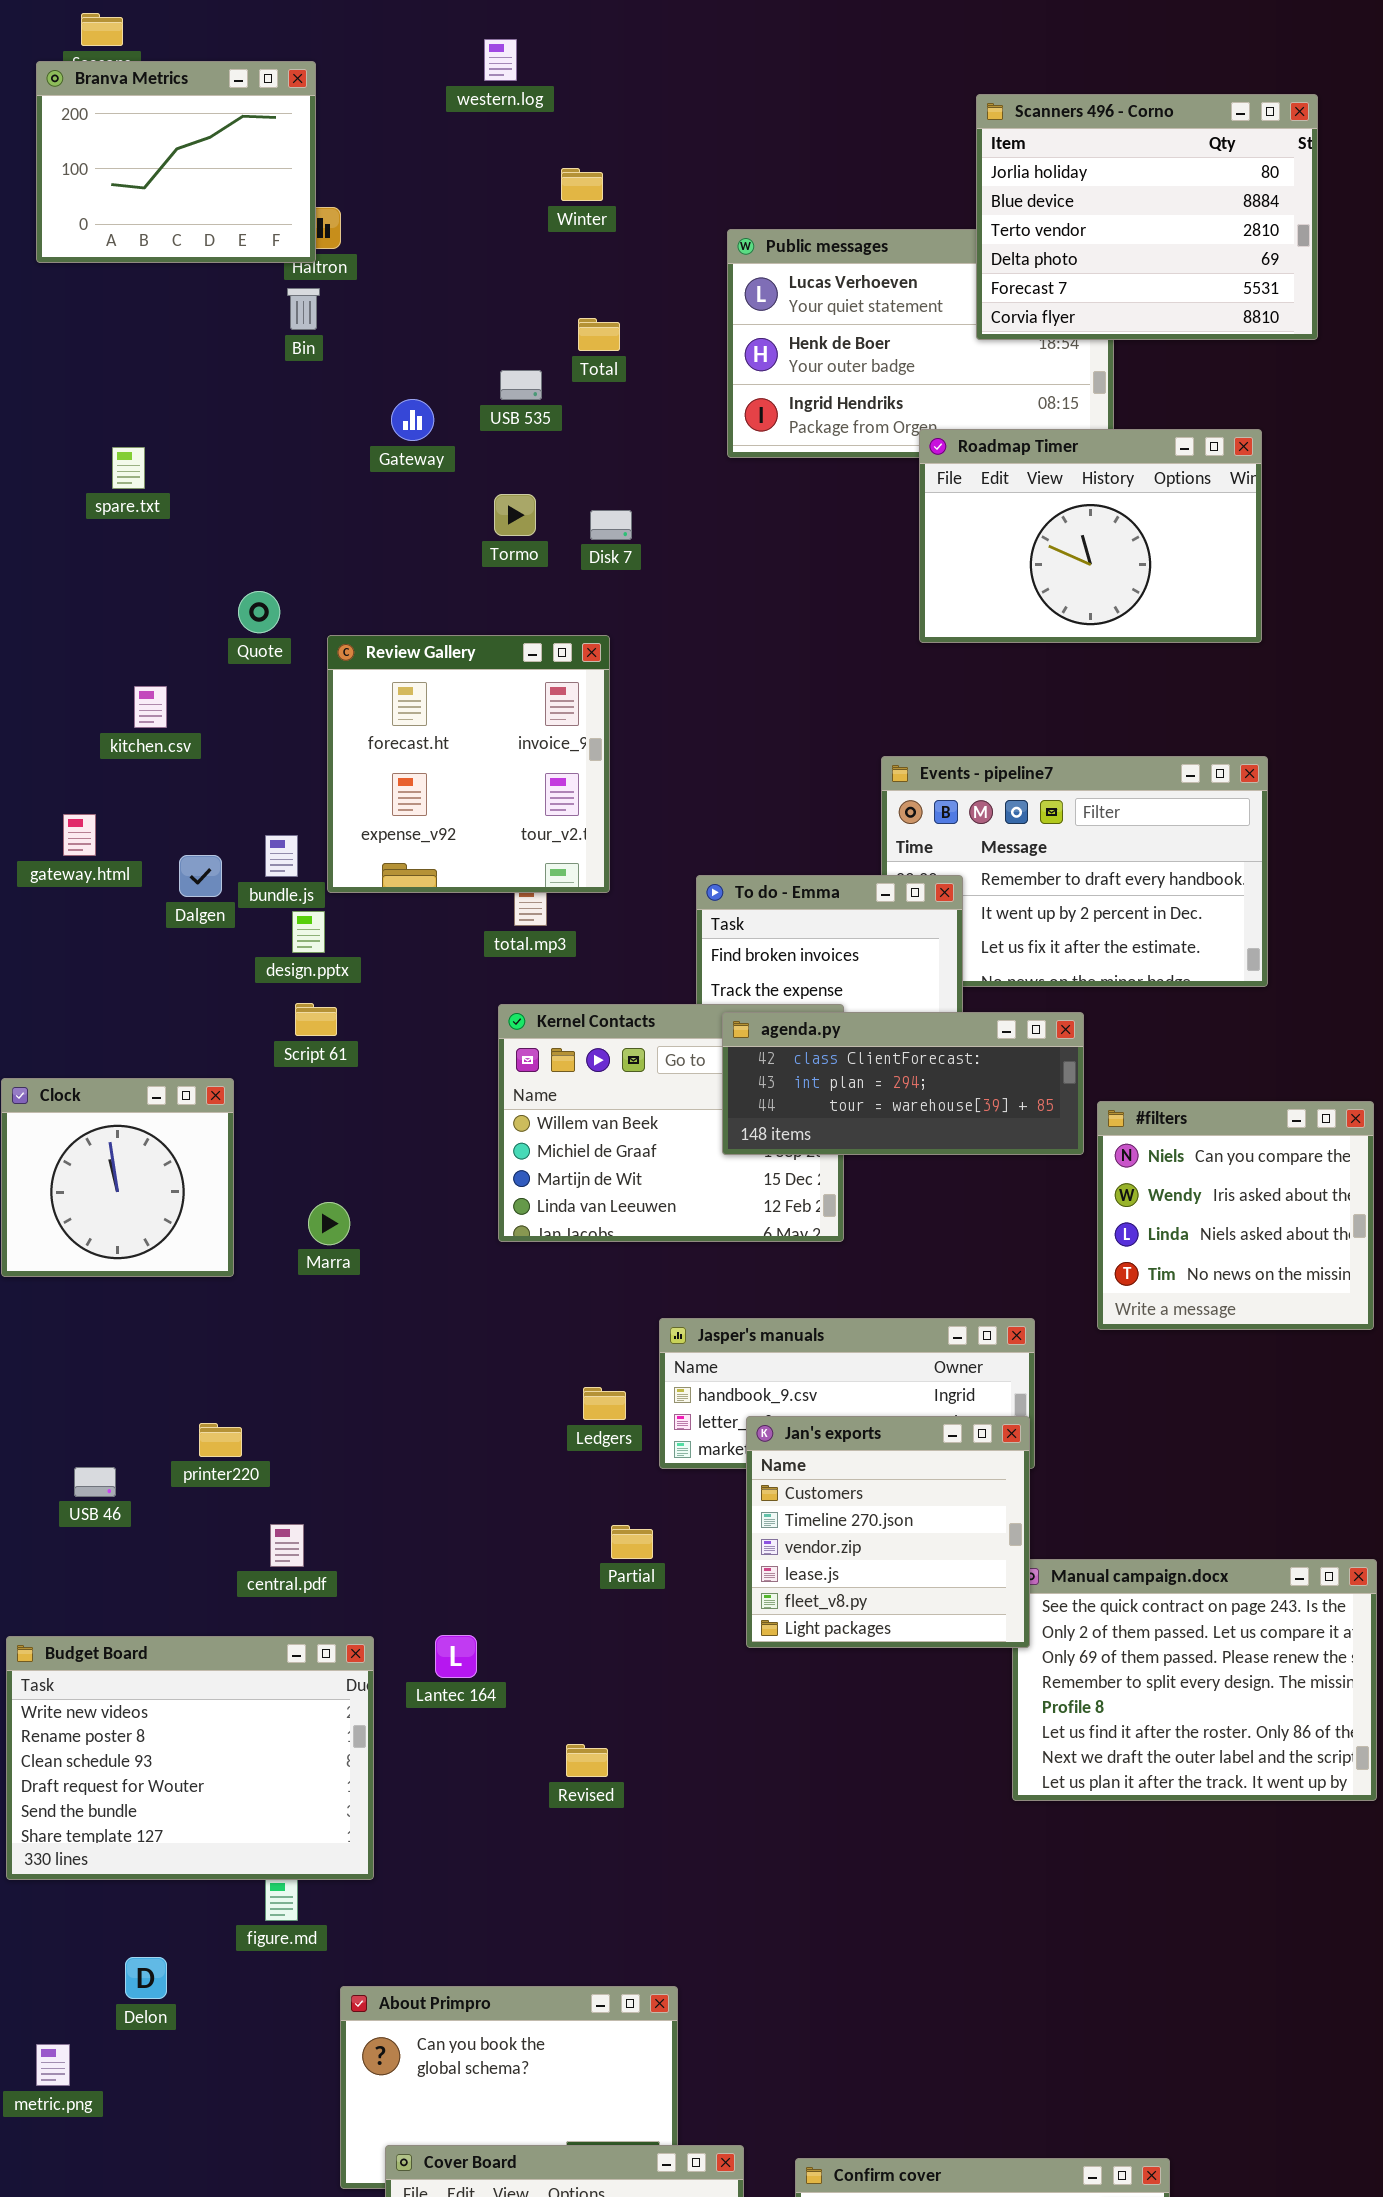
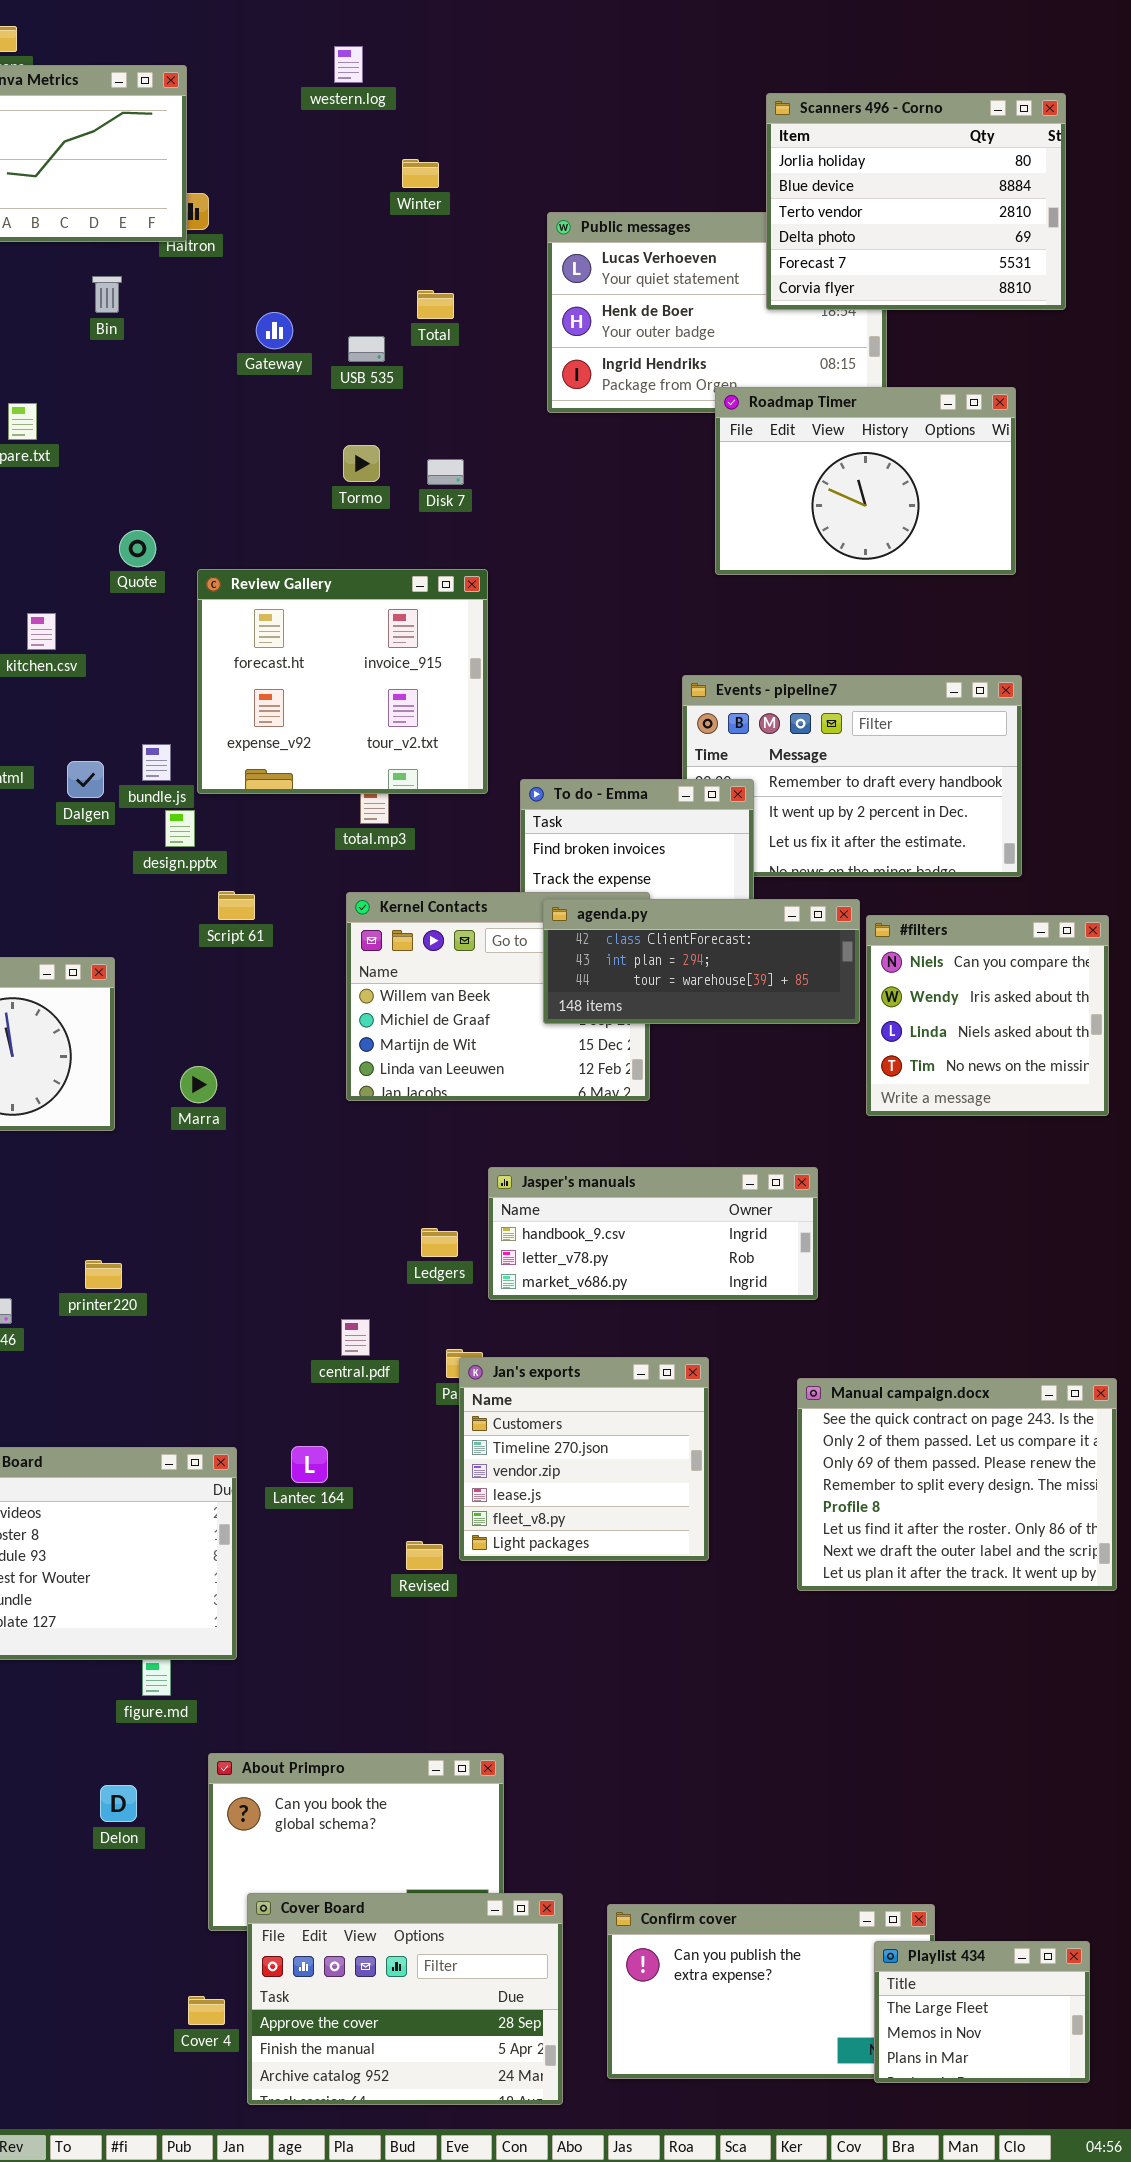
Bin: [287,288,320,330] -> [92,276,122,313], moved
Gateway: [391,399,434,441] -> [256,312,293,349], moved
Review Gallery: [327,635,610,893] -> [197,569,488,794], resized
Script 61: [295,1003,337,1036] -> [218,891,255,920], moved
#filters: [1097,1101,1374,1330] -> [866,915,1109,1116], moved
Jan's exports: [746,1416,1030,1648] -> [459,1357,709,1561], moved
central.pdf: [270,1524,304,1567] -> [341,1319,370,1356], moved
Delon: [125,1957,167,1999] -> [100,1785,137,1822], moved

